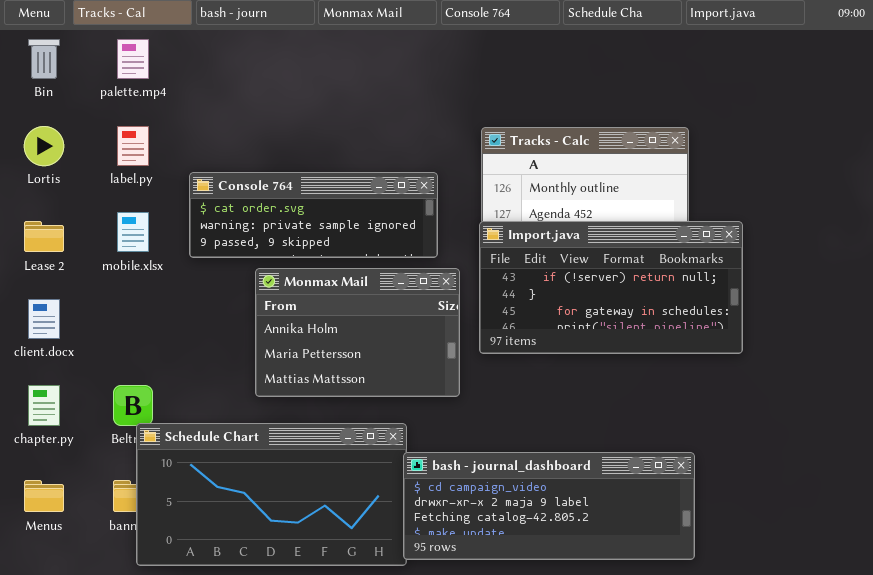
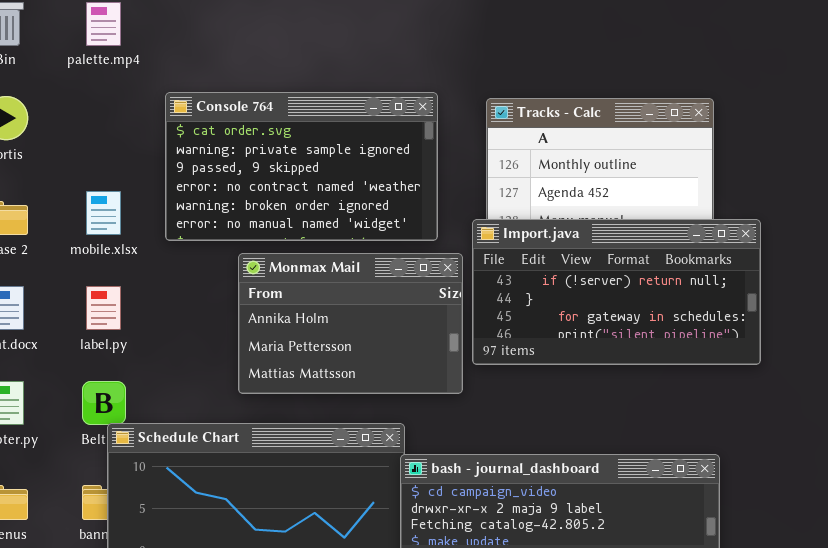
label.py: [117,126,149,166] -> [86,286,121,330], moved
Console 764: [189,172,438,258] -> [165,92,438,241], resized
Import.java: [479,221,743,354] -> [472,219,761,365], moved

